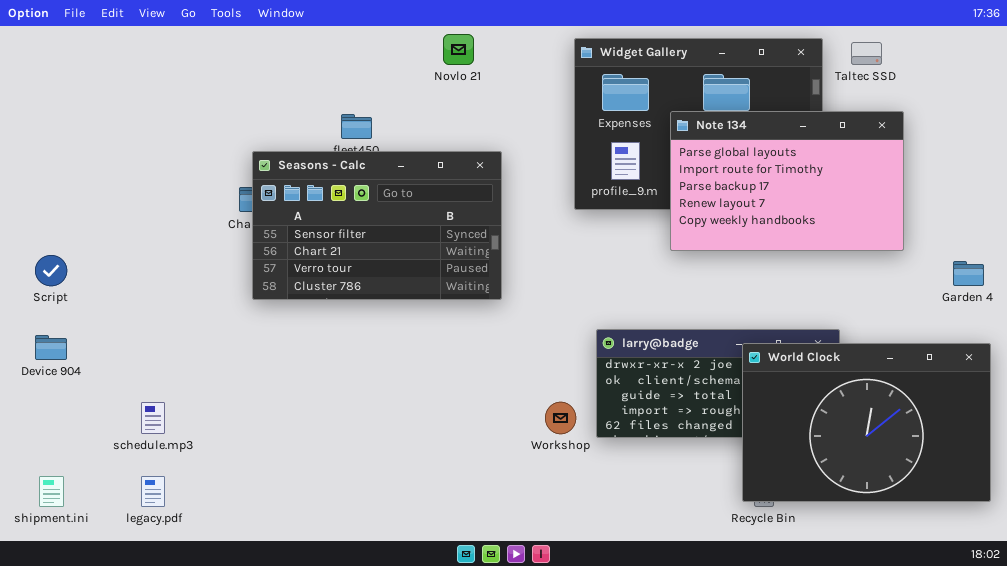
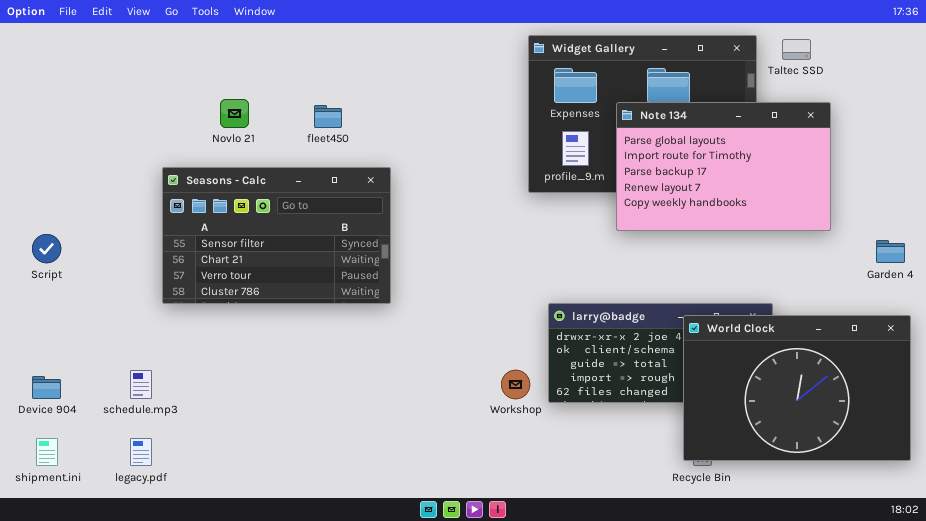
Novlo 21: [443,34,474,65] -> [220,99,249,128], moved
Seasons - Calc: [252,151,502,300] -> [162,167,391,304], moved
Device 904: [35,335,67,360] -> [32,376,61,399], moved

